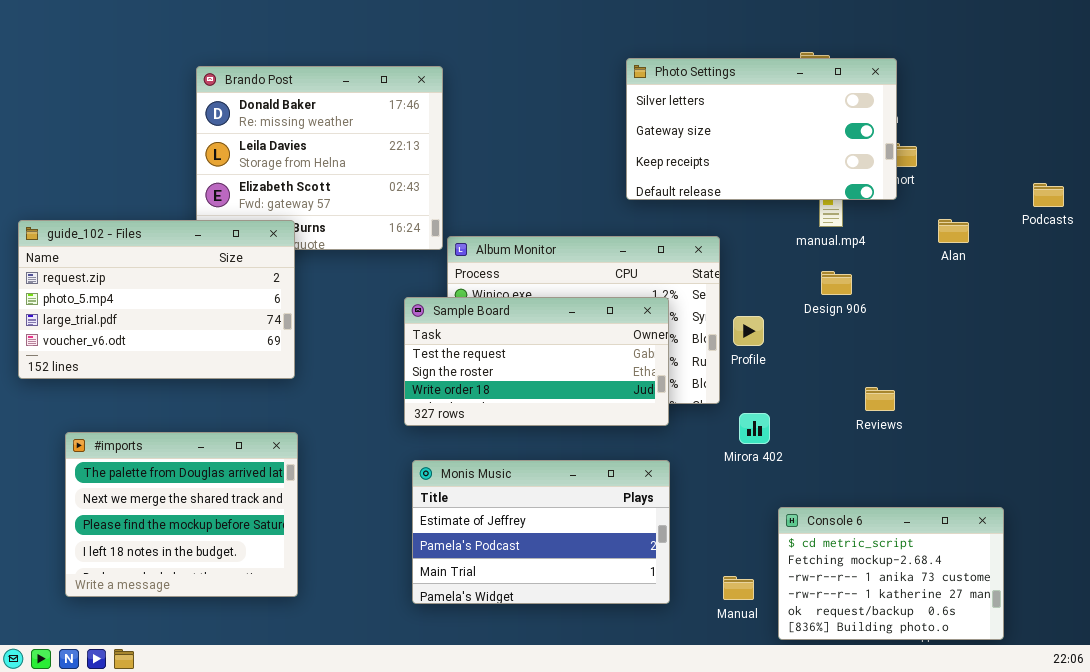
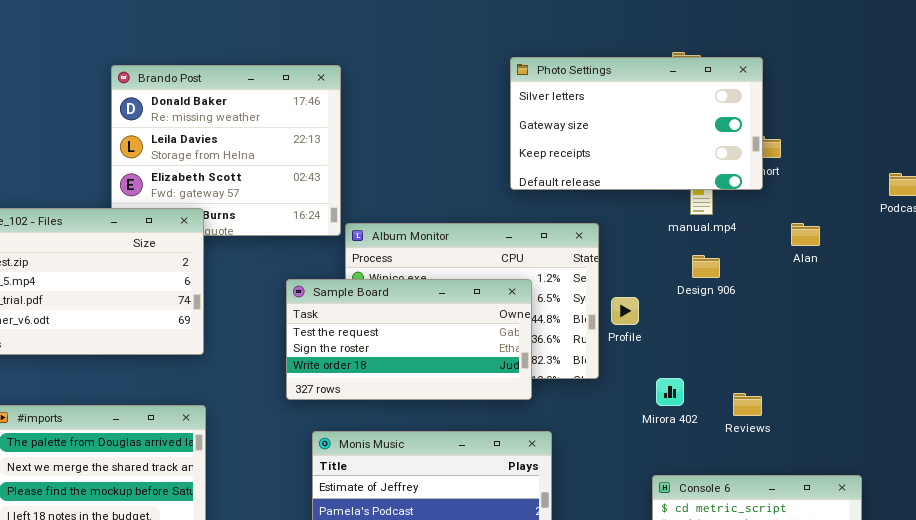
Alan: [938,219,969,243] -> [791,223,820,246], moved
Sample Board: [404,297,669,426] -> [286,279,532,400], moved
Reviews: [865,387,895,411] -> [733,393,762,416], moved
Mirora 402: [739,413,770,444] -> [656,378,684,406], moved

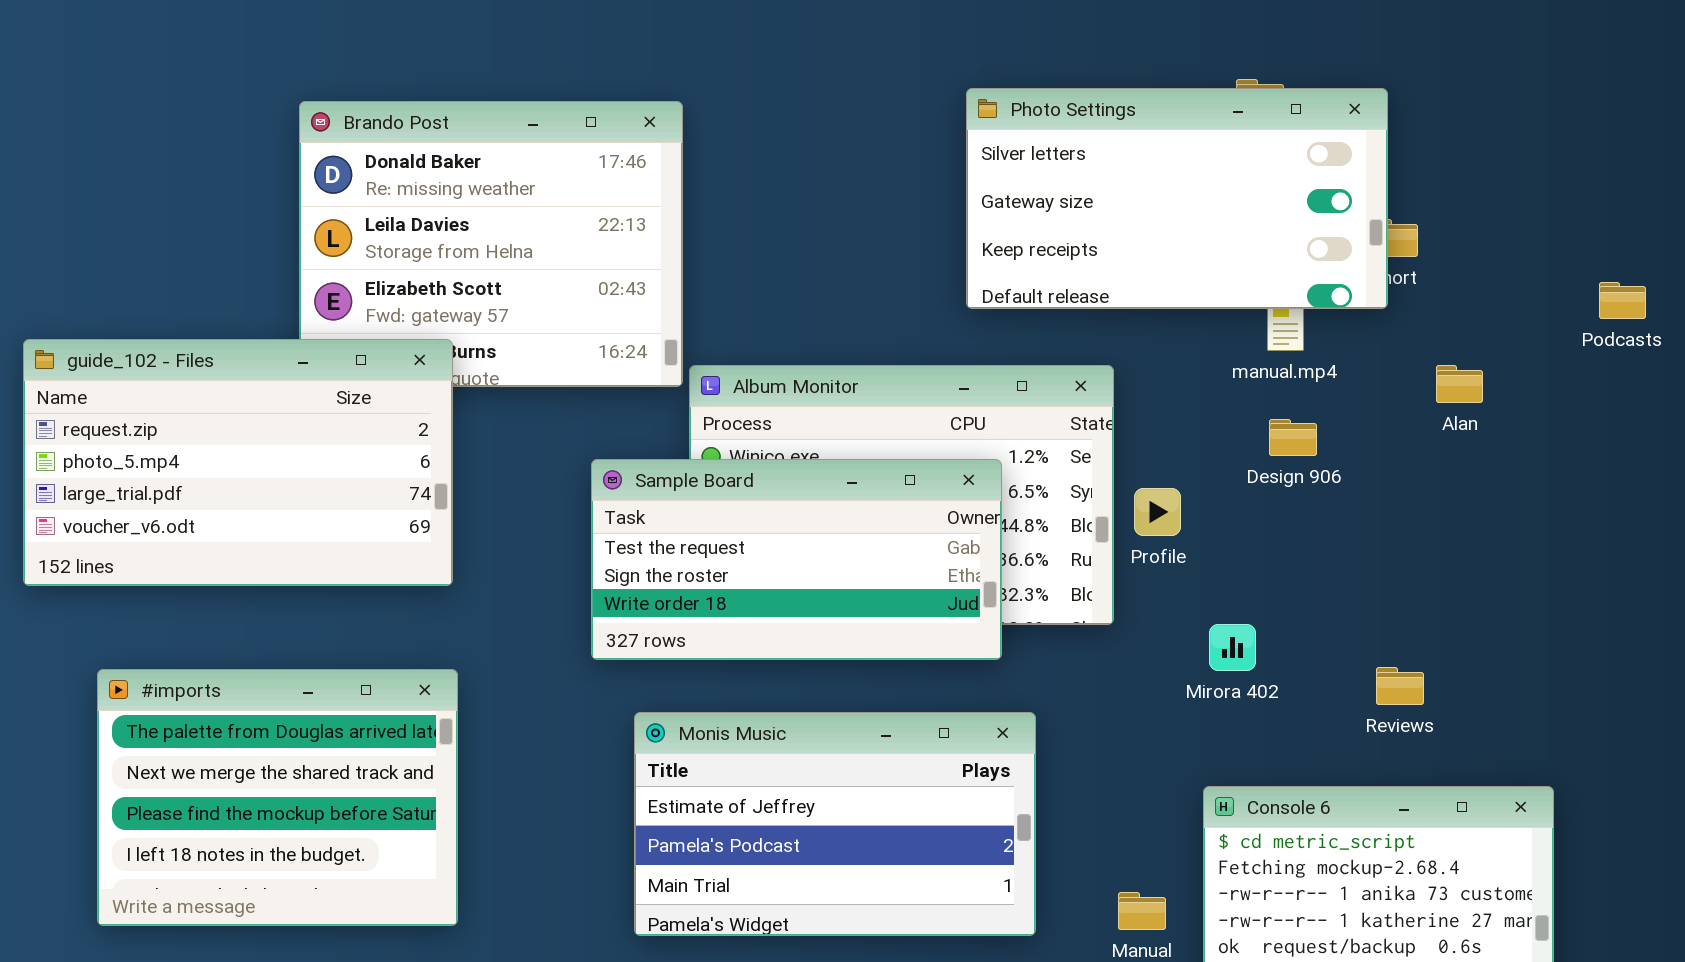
Reviews: [733,393,762,416] -> [1376,667,1424,705], moved

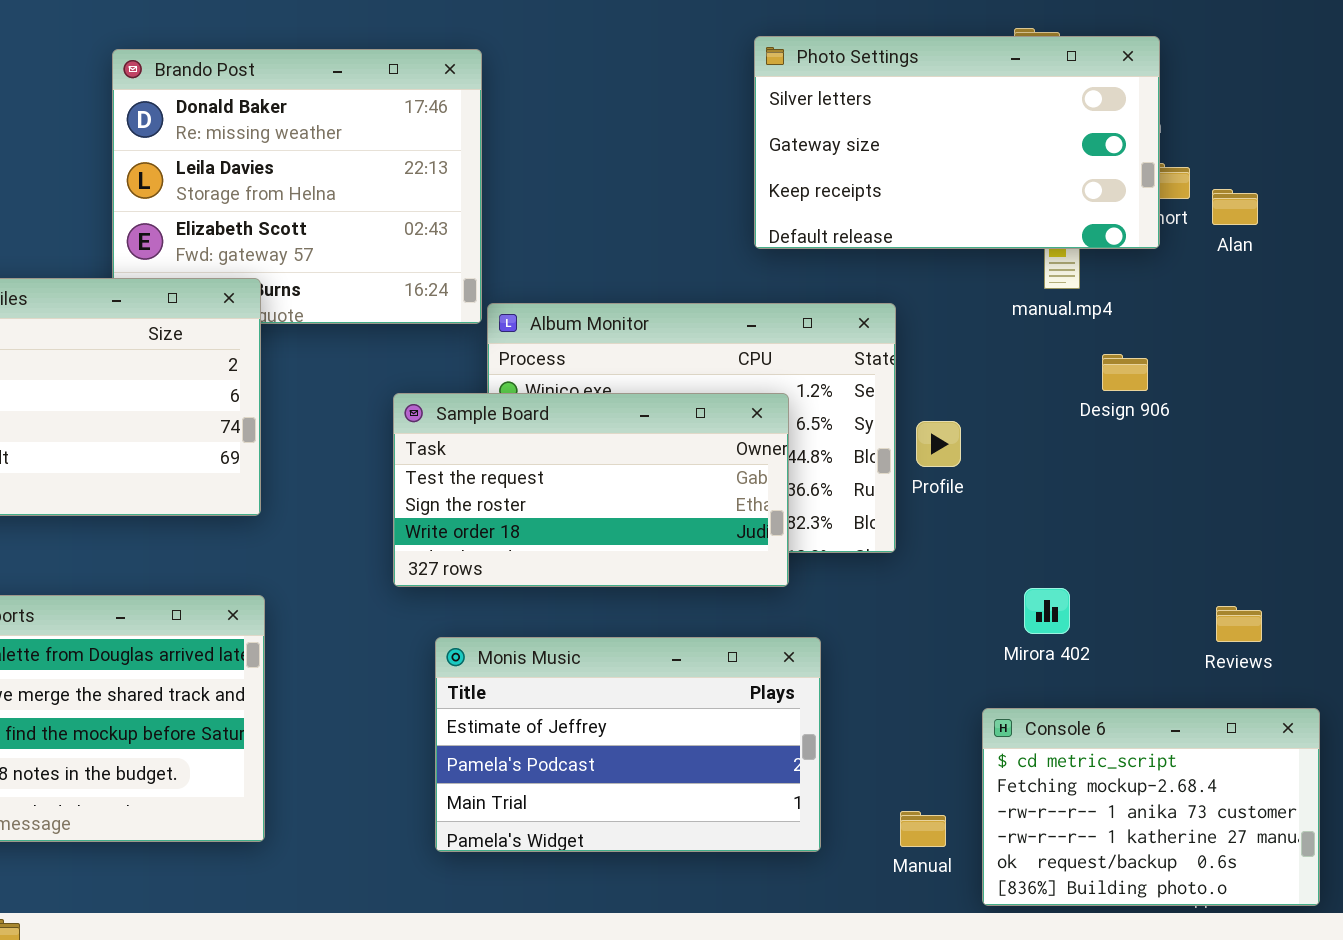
Alan: [1436,365,1483,403] -> [1212,189,1258,225], moved
Design 906: [1269,419,1317,456] -> [1102,354,1148,391], moved
Mirora 402: [1209,624,1256,671] -> [1024,588,1070,634], moved
Reviews: [1376,667,1424,705] -> [1216,606,1262,642], moved

